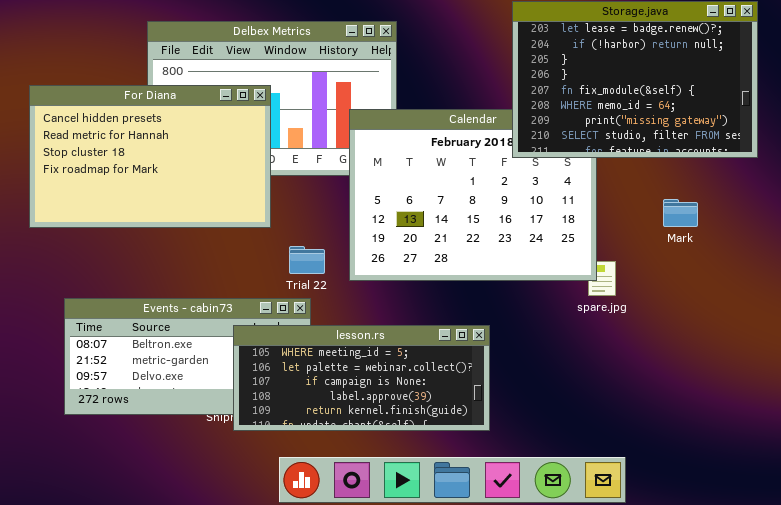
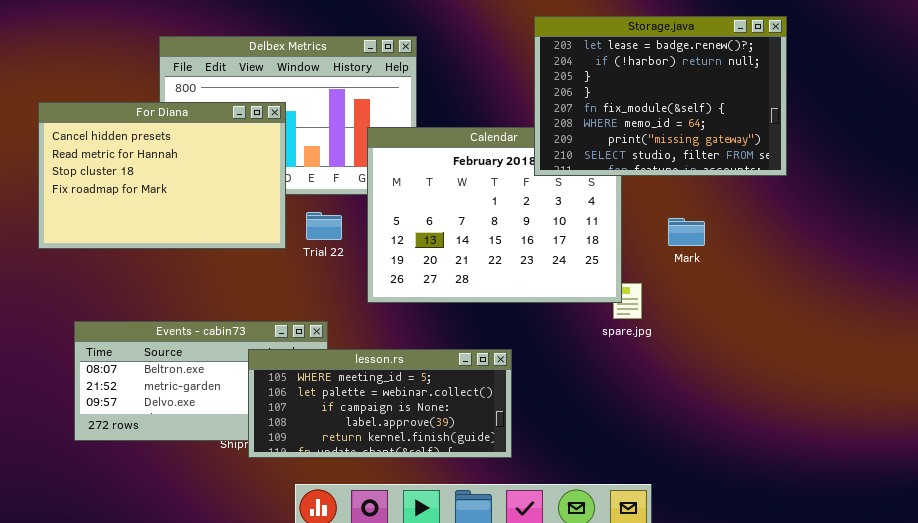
Mark: [663,199,698,227] -> [668,218,705,246], moved
Trial 22: [289,246,325,274] -> [306,212,342,240], moved

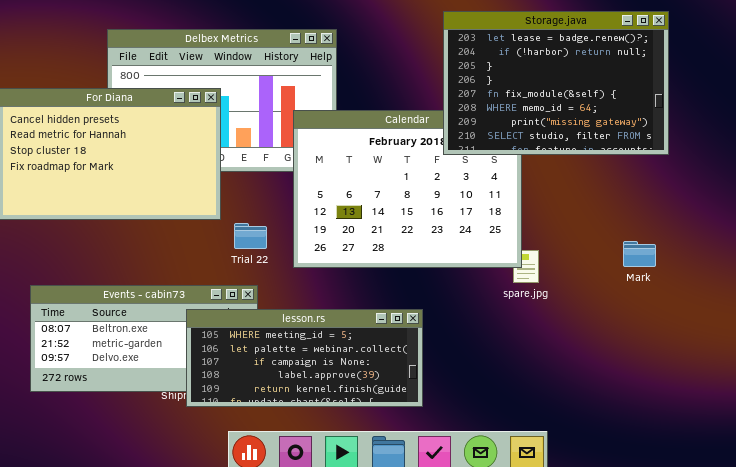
Trial 22: [306,212,342,240] -> [234,223,267,249], moved
Mark: [668,218,705,246] -> [623,241,656,267], moved

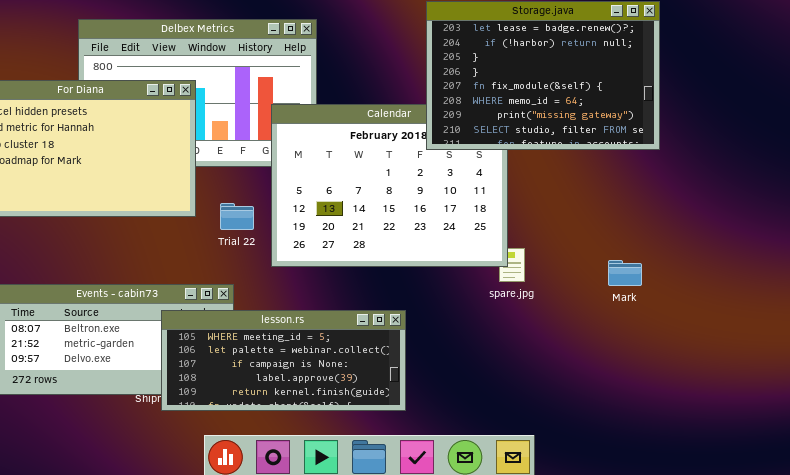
Trial 22: [234,223,267,249] -> [220,203,254,230], moved
Mark: [623,241,656,267] -> [608,260,642,286], moved

